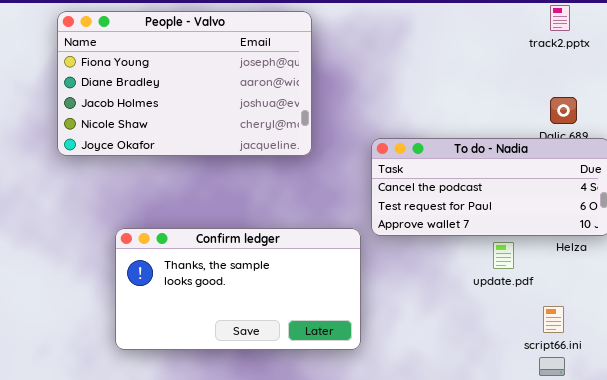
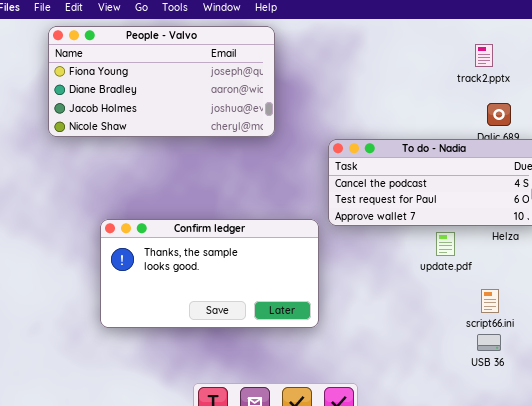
track2.pptx: [550,5,570,31] -> [475,44,493,67], moved
People - Valvo: [57,11,312,156] -> [48,26,275,137], resized

